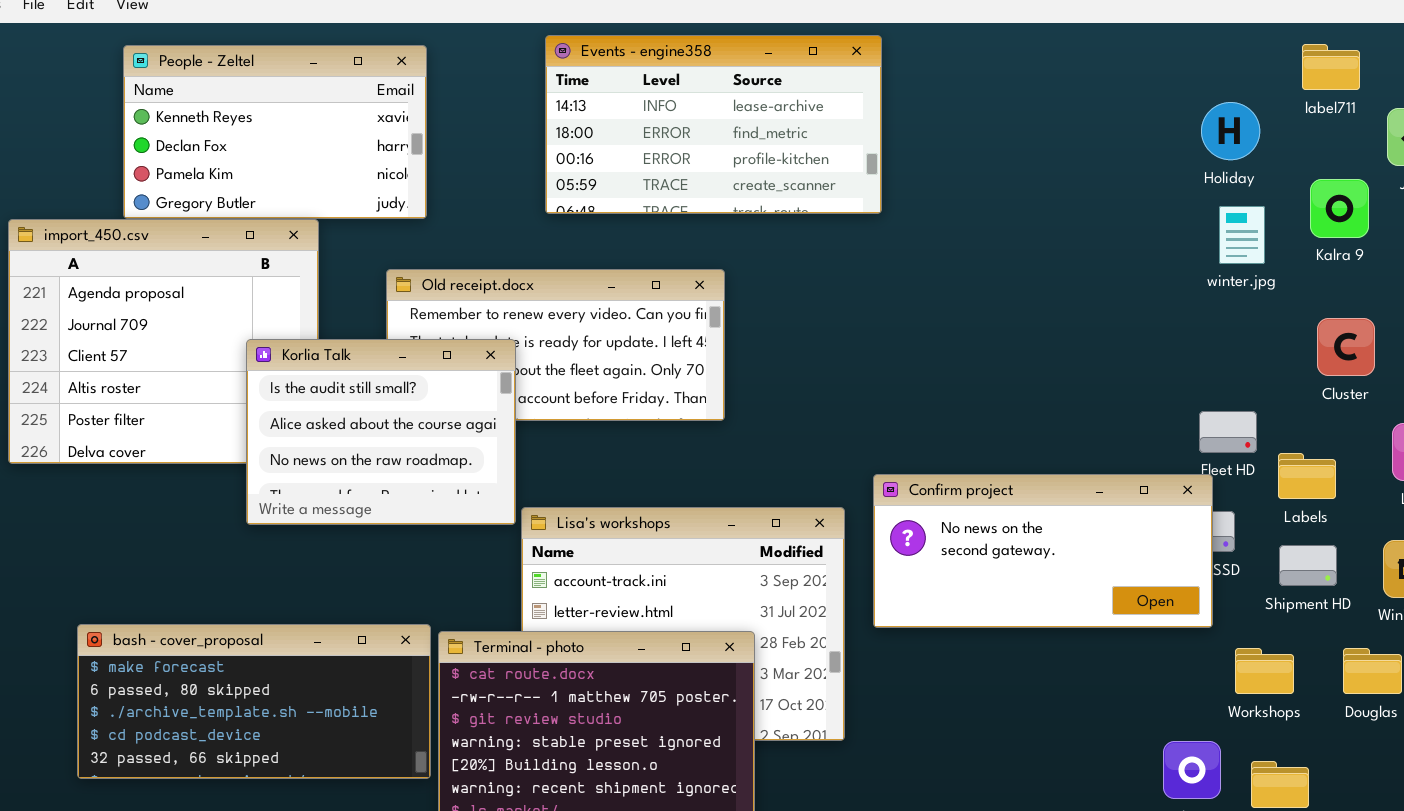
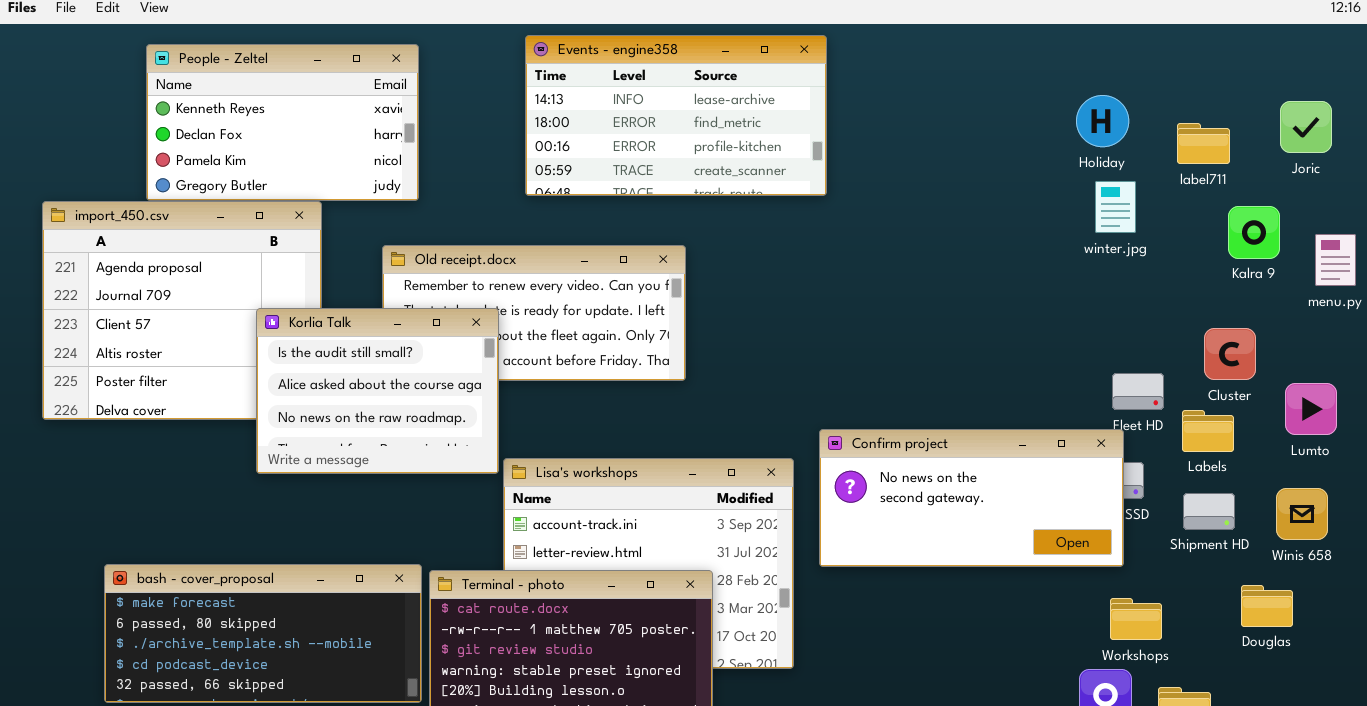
label711: [1302,44,1360,90] -> [1177,123,1230,164], moved
Holiday: [1201,102,1260,160] -> [1076,95,1129,147], moved
Kalra 9: [1310,179,1369,238] -> [1228,206,1280,259], moved
winter.jpg: [1219,206,1265,264] -> [1095,181,1136,233], moved
Cluster: [1317,318,1375,376] -> [1204,328,1256,380], moved
Workshops: [1235,648,1294,694] -> [1110,598,1162,640], moved

